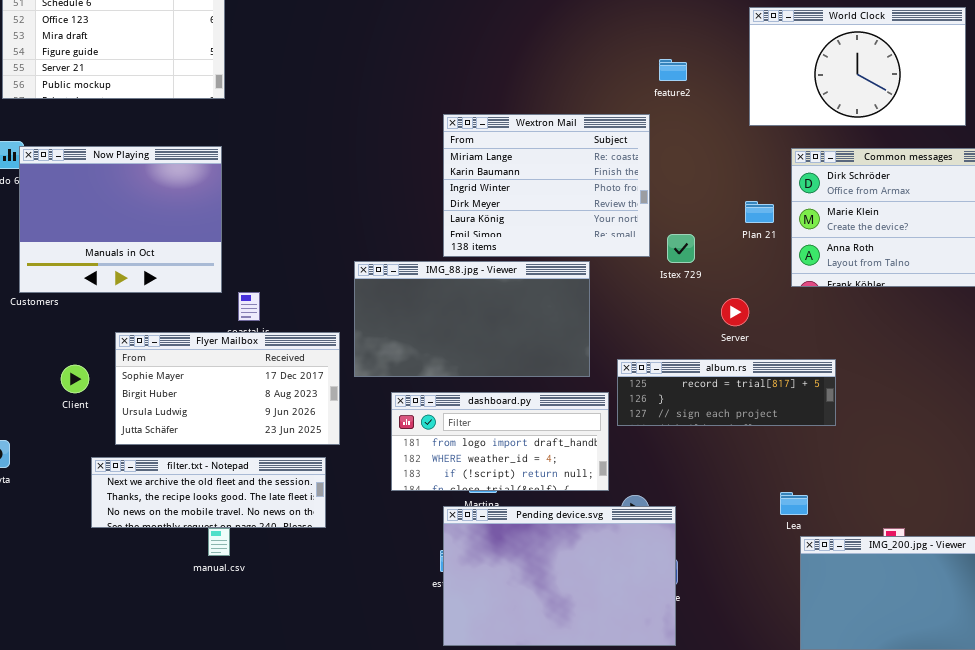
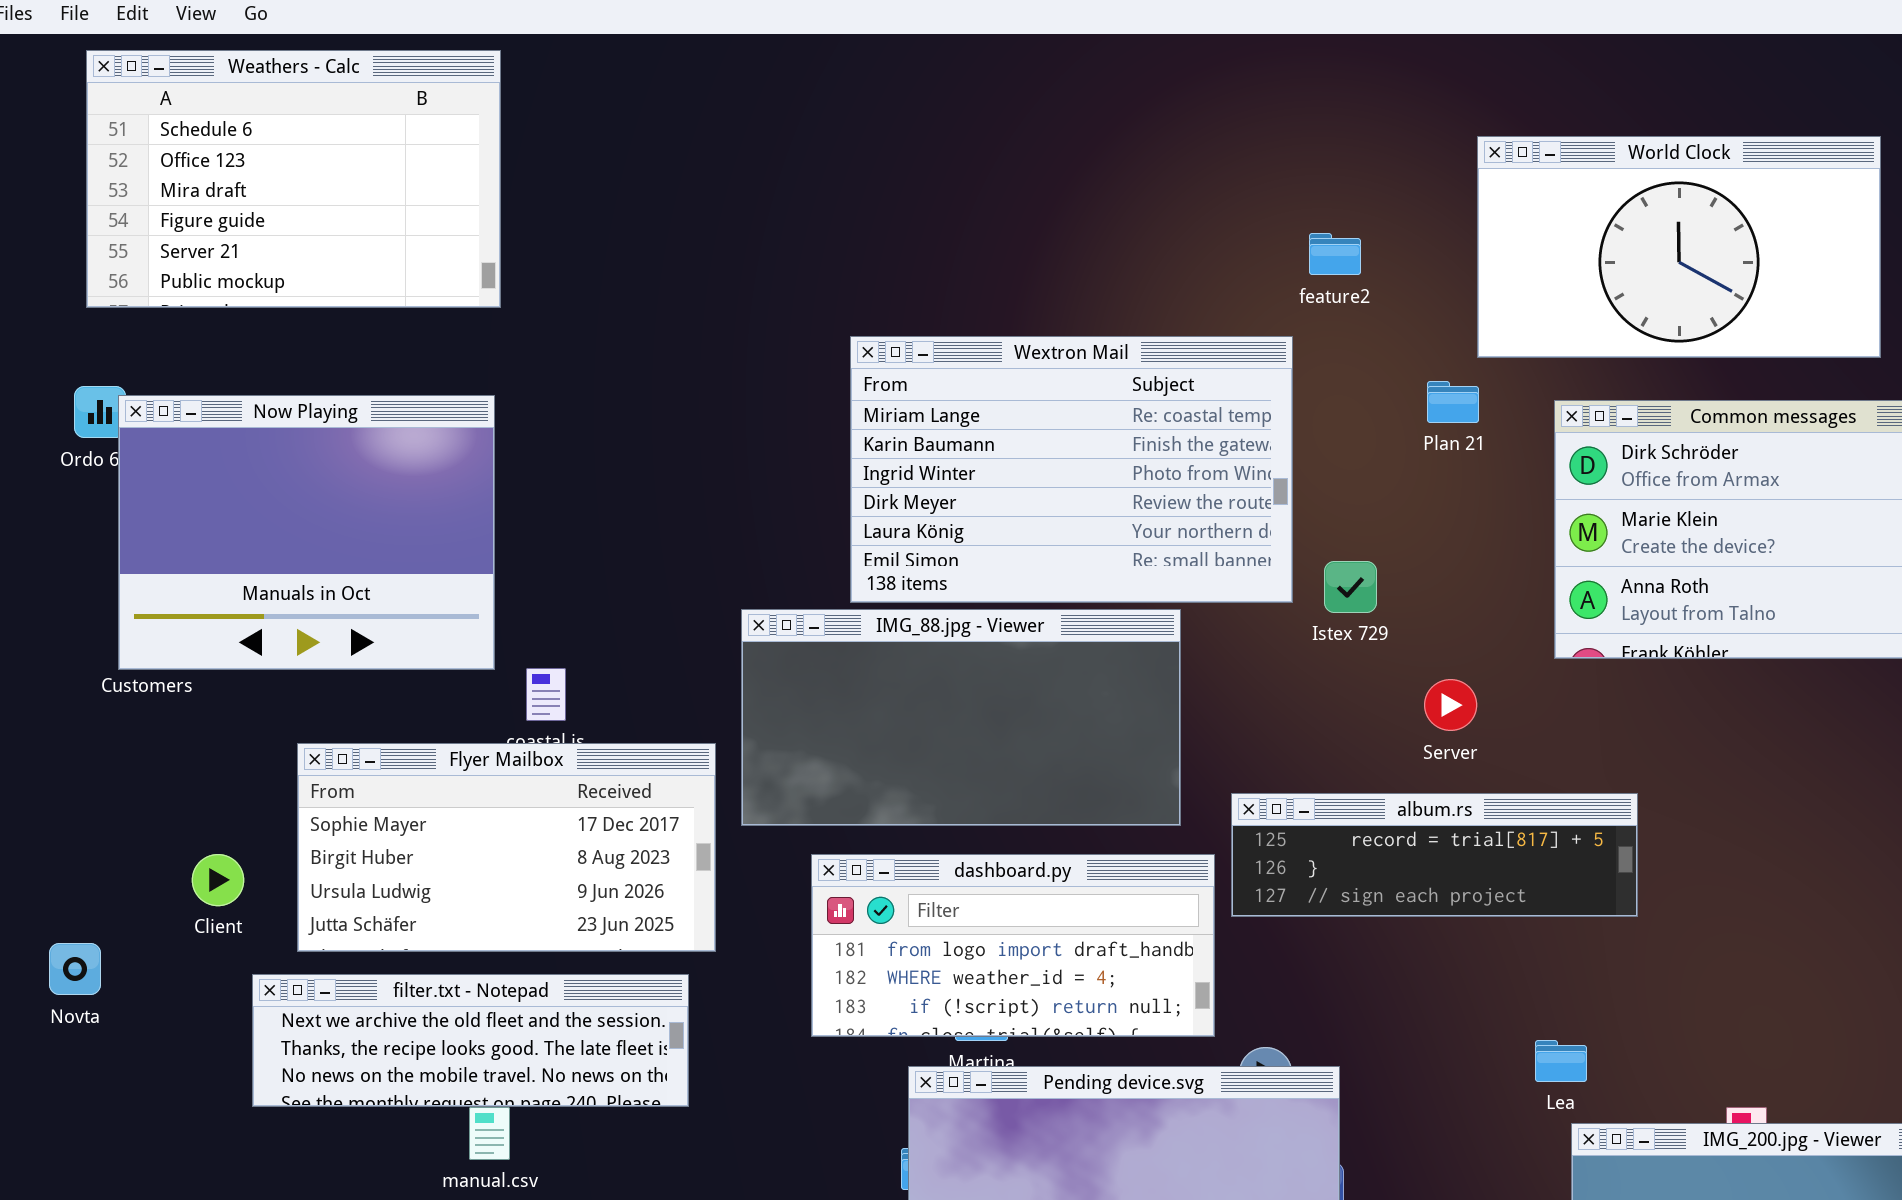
Wextron Mail: [443,114,650,257] -> [850,336,1293,603], resized
Plan 21: [745,201,774,223] -> [1427,381,1479,423], moved
Client: [61,365,89,393] -> [192,854,244,906], moved

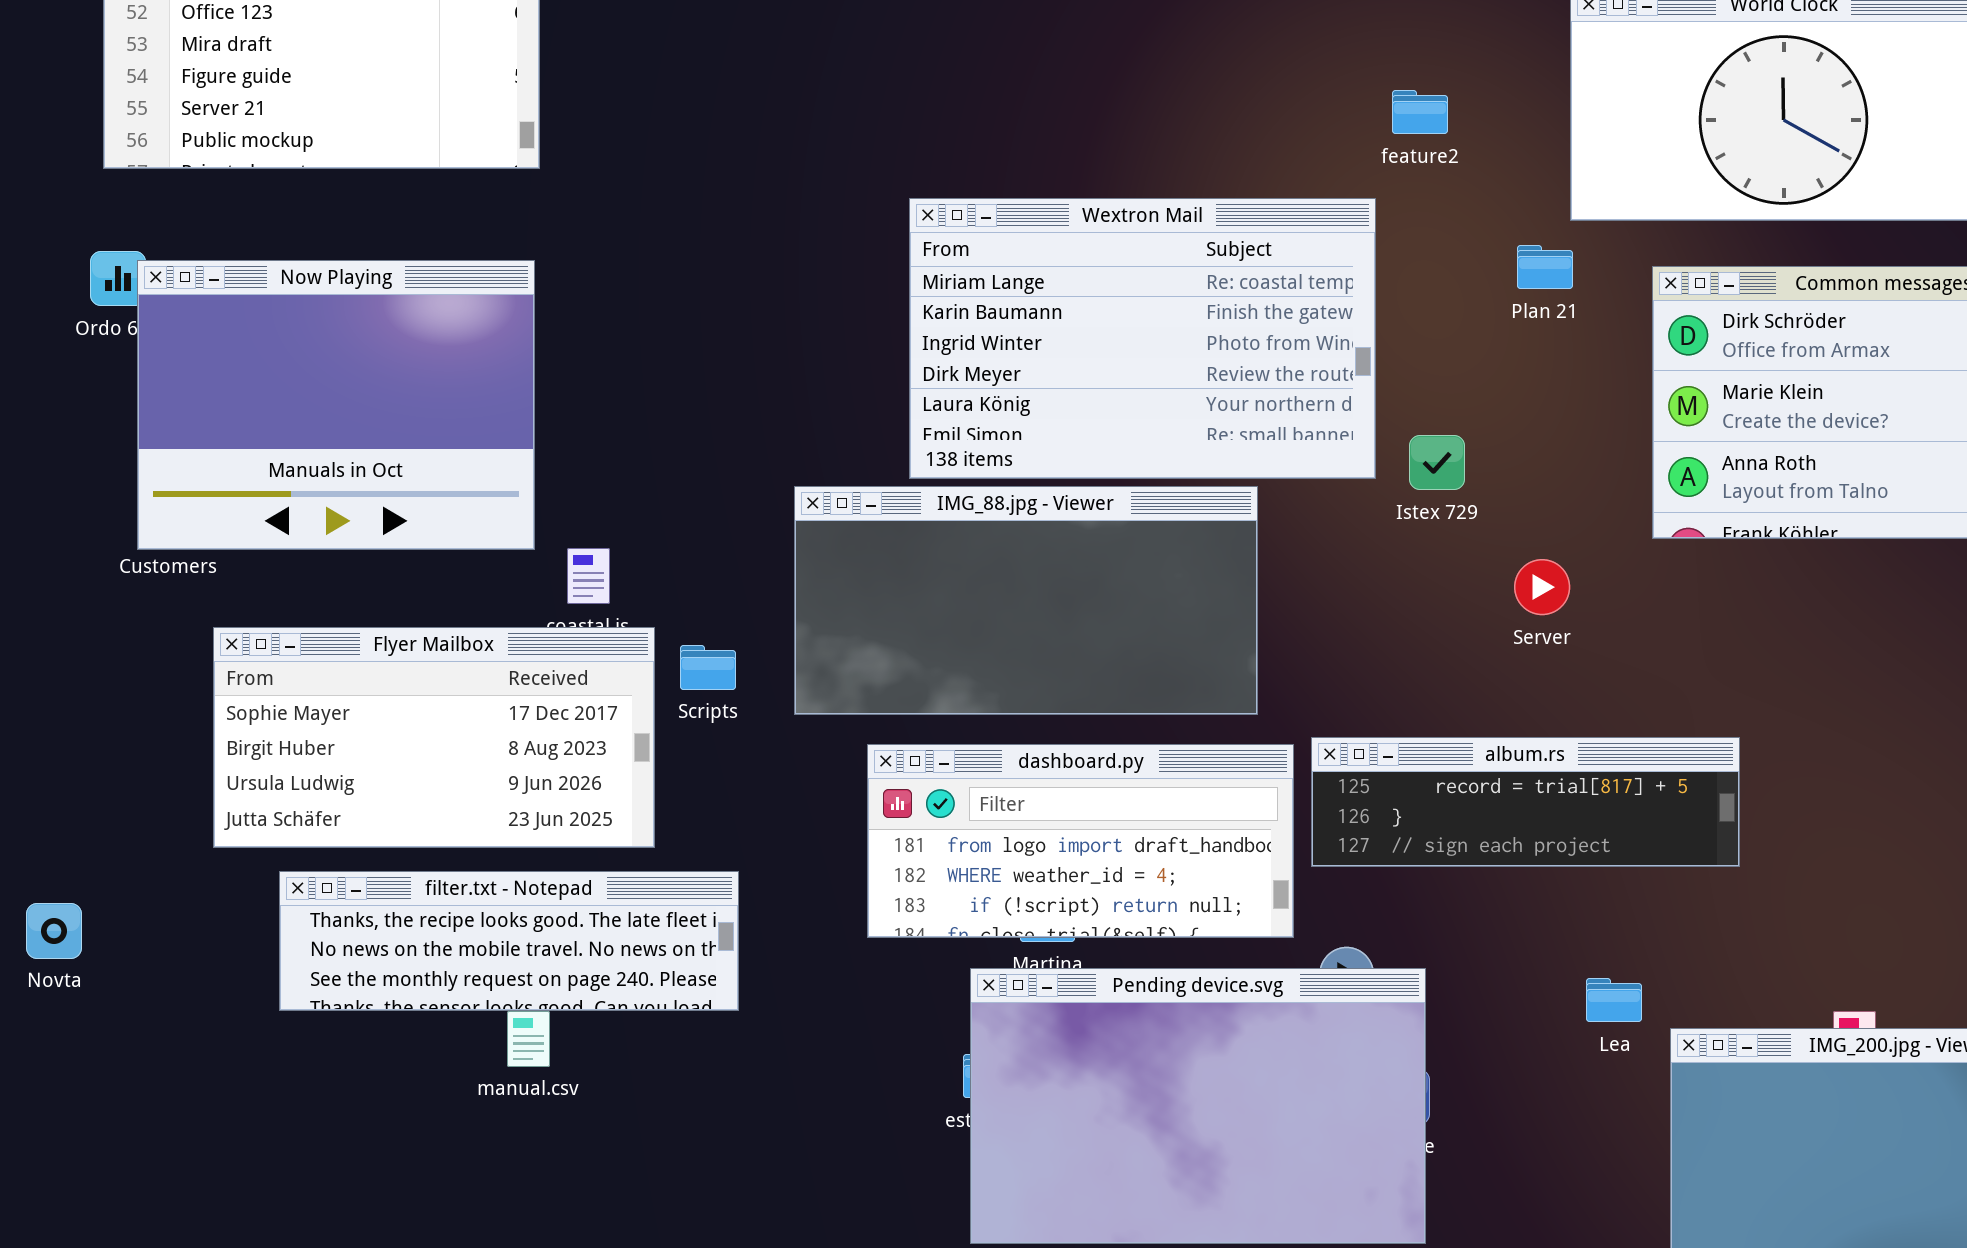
Flyer Mailbox: [297,743,716,952] -> [213,627,655,848], moved
album.rs: [1231,793,1638,917] -> [1311,737,1740,867], moved
Novta: [49,943,101,995] -> [26,903,82,959], moved
filter.txt - Notepad: [252,974,689,1107] -> [279,871,739,1011], scrolled down 1 row
Lea: [1535,1040,1587,1082] -> [1586,978,1642,1022], moved

